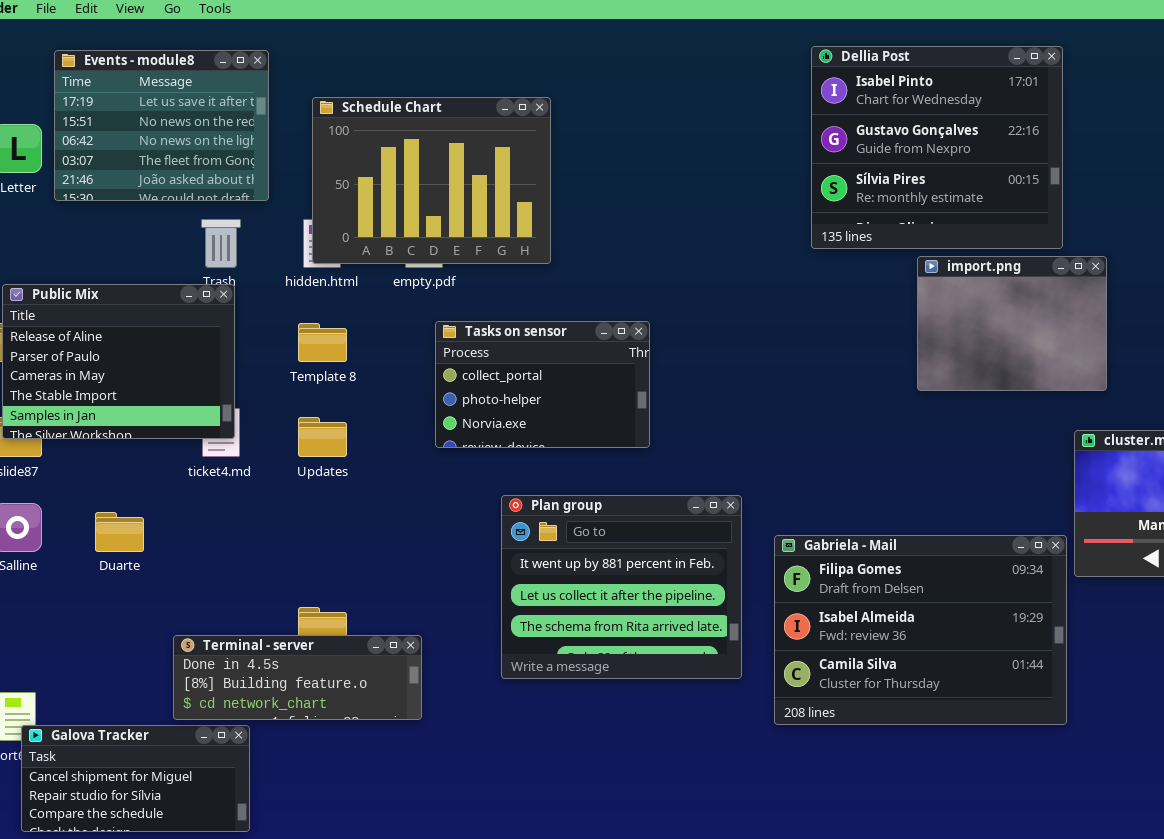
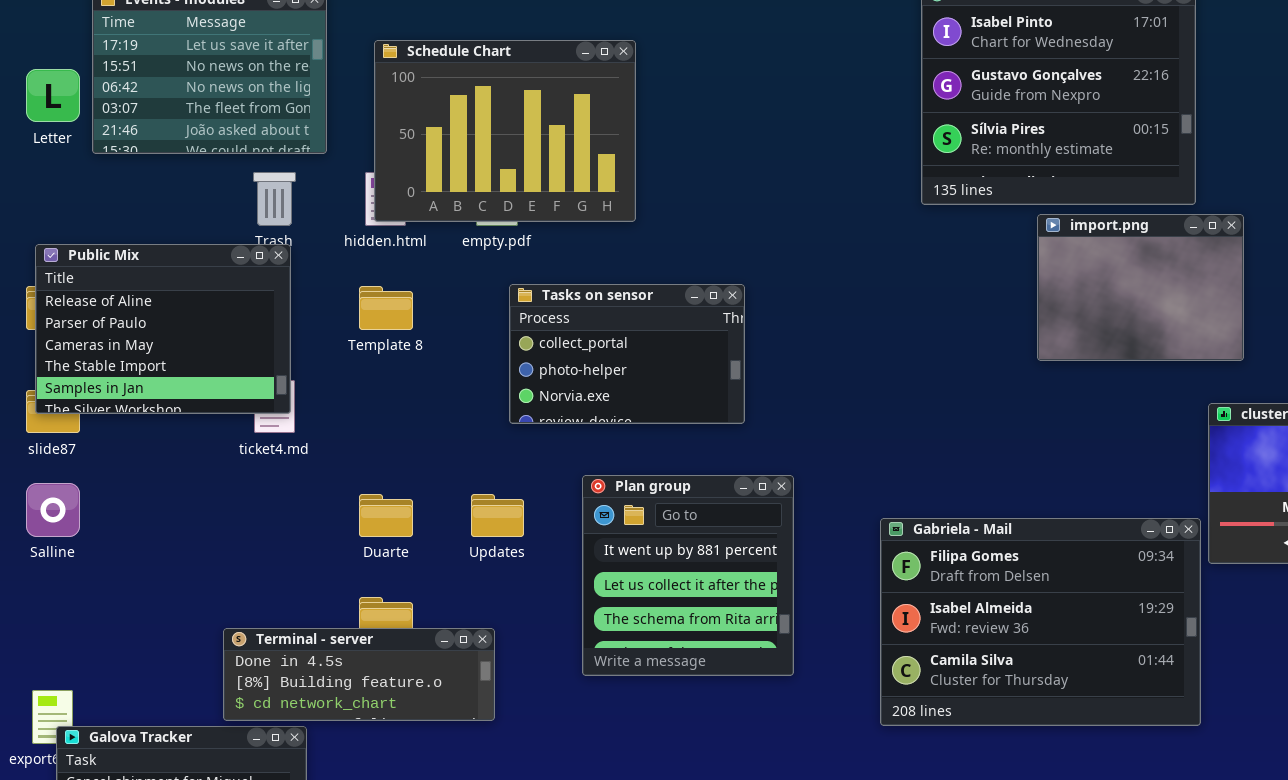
Updates: [298,417,347,457] -> [471,494,524,537], moved
Plan group: [501,495,742,679] -> [582,475,794,676], resized
Duarte: [95,512,144,552] -> [359,494,413,537], moved

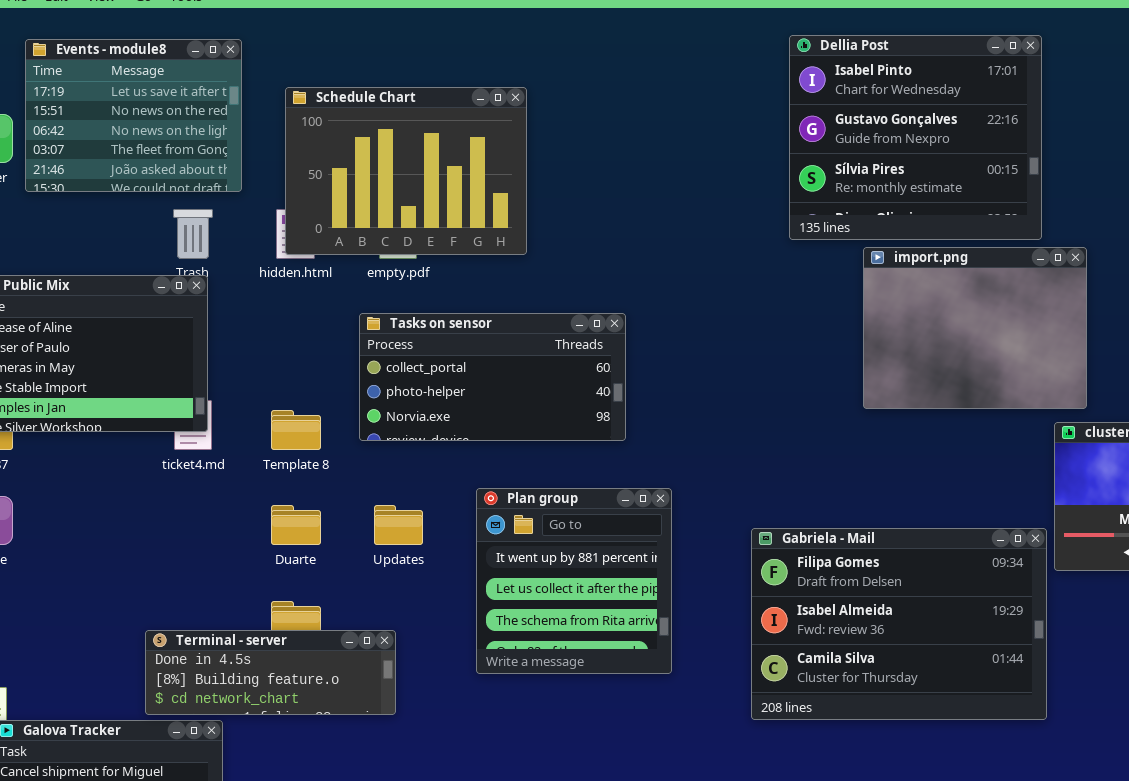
import.png: [1037,214,1244,361] -> [863,247,1087,409], resized
Tasks on sensor: [509,284,745,424] -> [359,313,626,441], resized
Template 8: [359,286,413,330] -> [271,410,321,450], moved

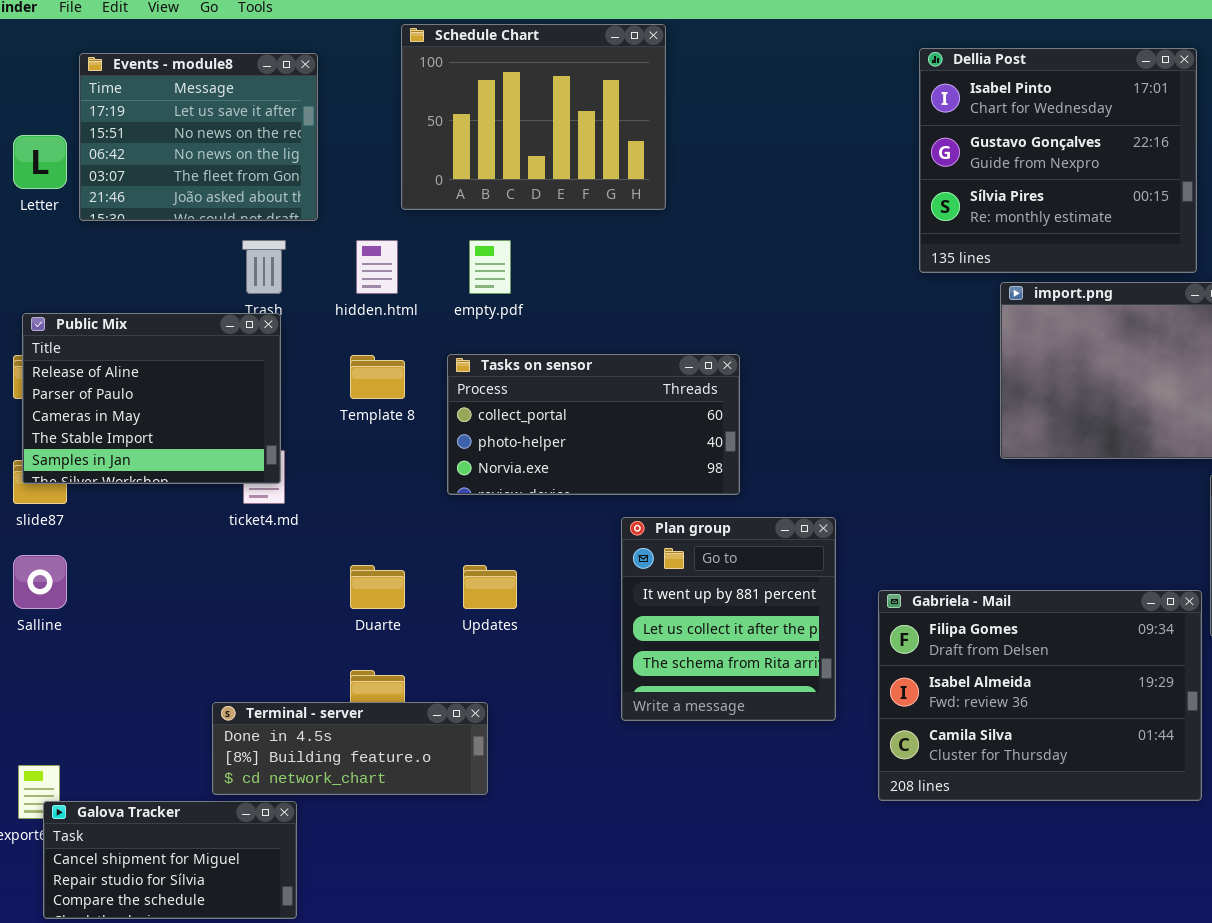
Schedule Chart: [285,87,527,255] -> [401,24,666,210], moved
Template 8: [271,410,321,450] -> [350,355,405,399], moved
Plan group: [476,488,672,674] -> [621,517,836,721], moved

